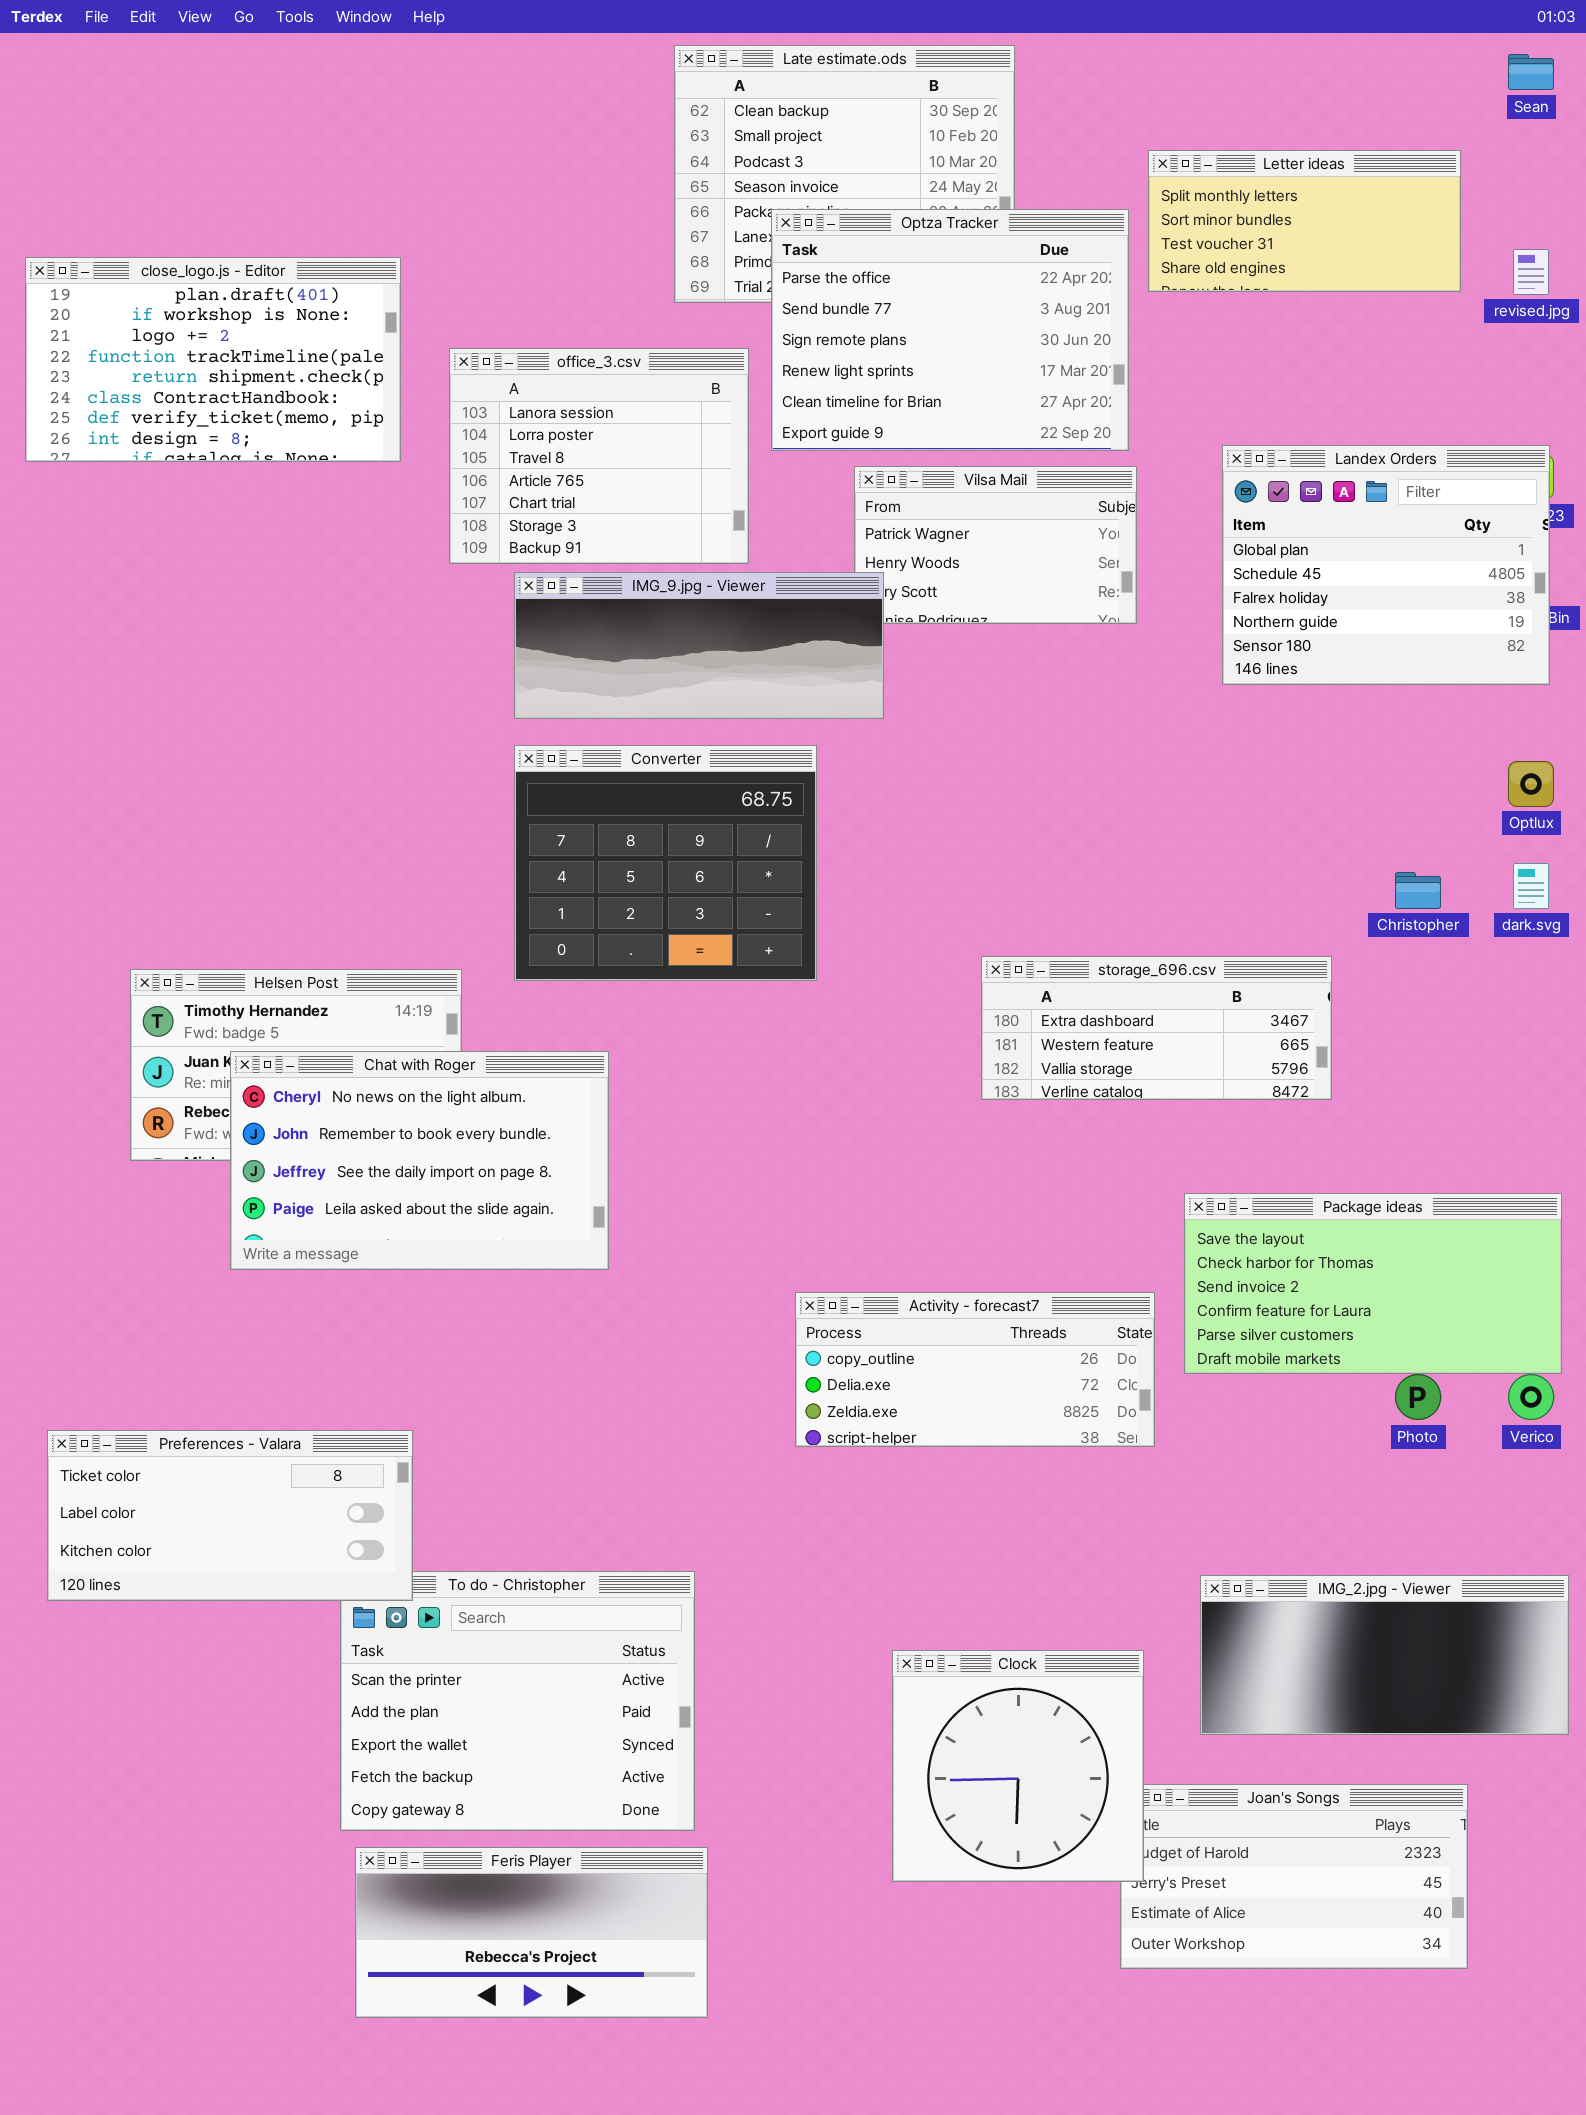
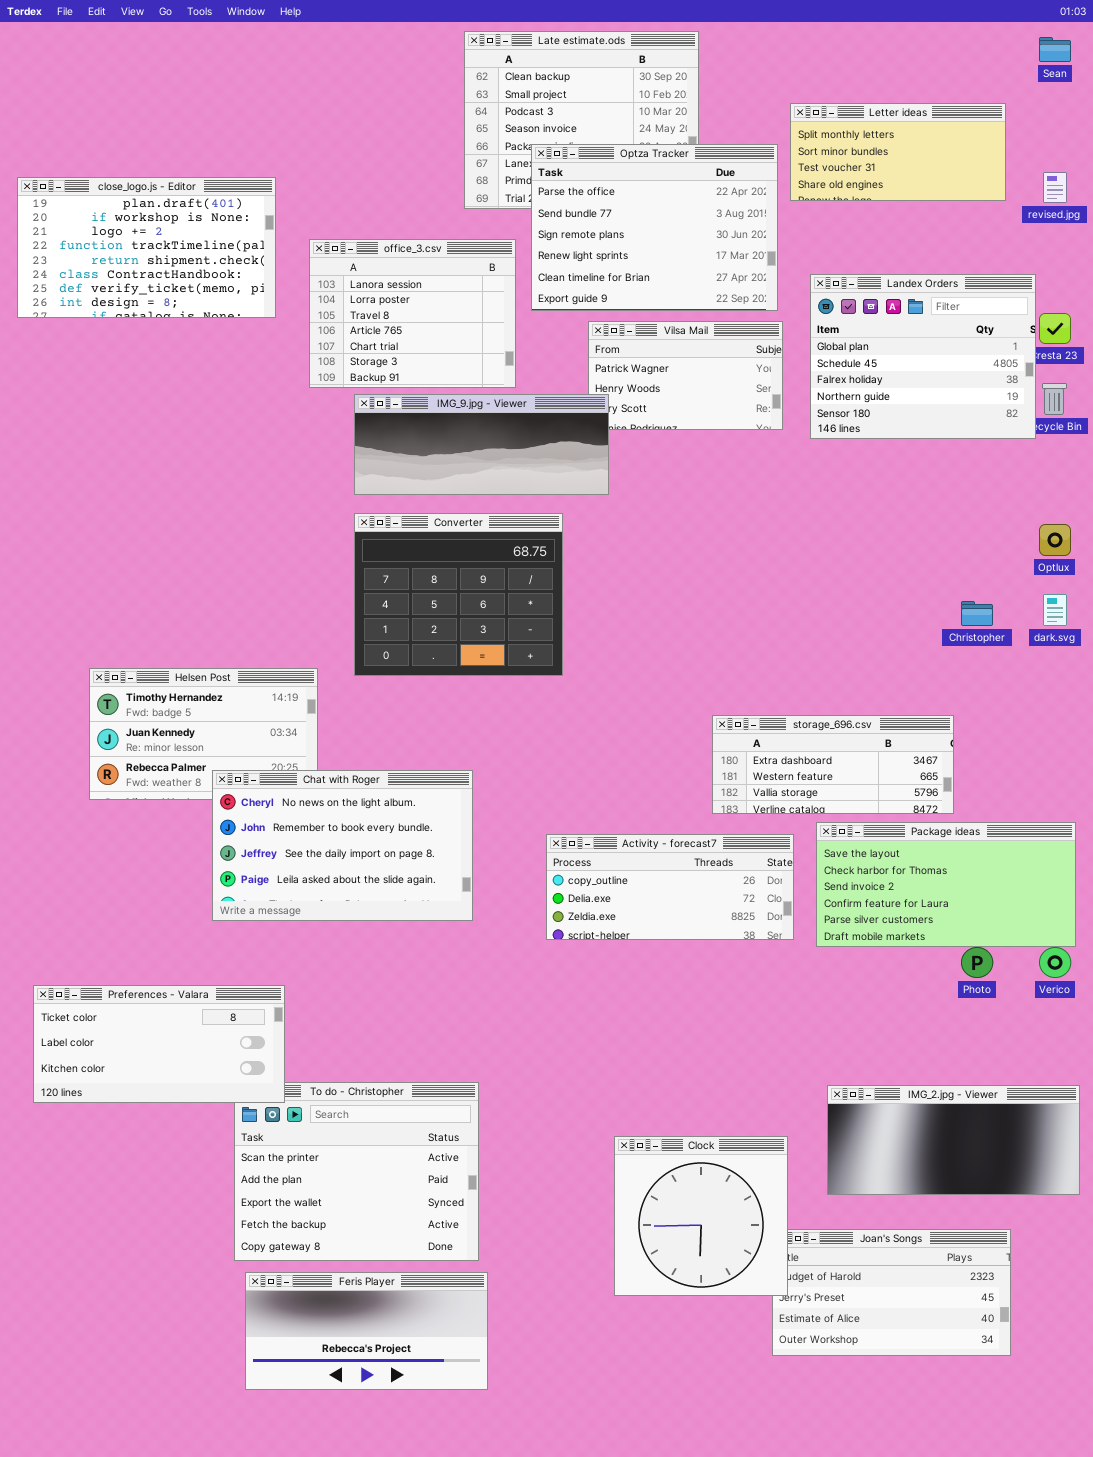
Landex Orders: [1222,445,1550,685] -> [810,274,1036,439], moved
storage_696.csv: [981,956,1332,1100] -> [712,715,954,814], moved
Chat with Roger: [230,1051,609,1270] -> [212,770,473,921], moved
Activity - forecast7: [795,1292,1155,1447] -> [546,834,794,940], moved

